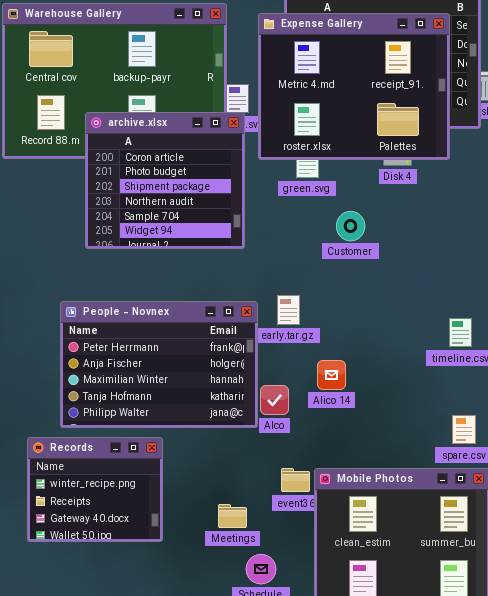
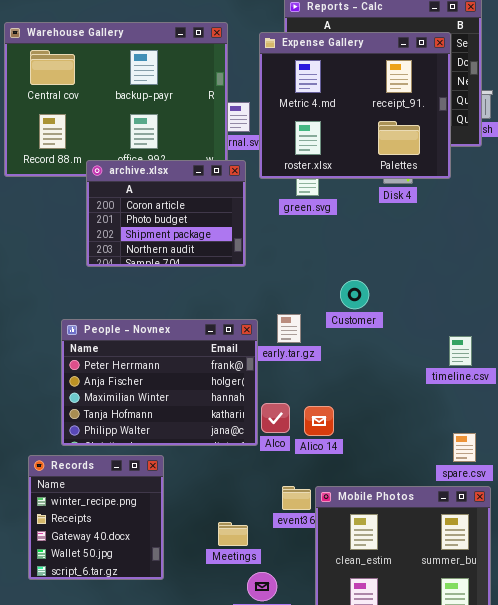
archive.xlsx: [85,112,245,249] -> [86,160,246,267], resized
Customer: [336,211,365,241] -> [340,280,369,309], moved
Alico 14: [317,360,346,390] -> [304,406,334,436], moved
Records: [27,437,163,542] -> [28,455,164,580], resized

